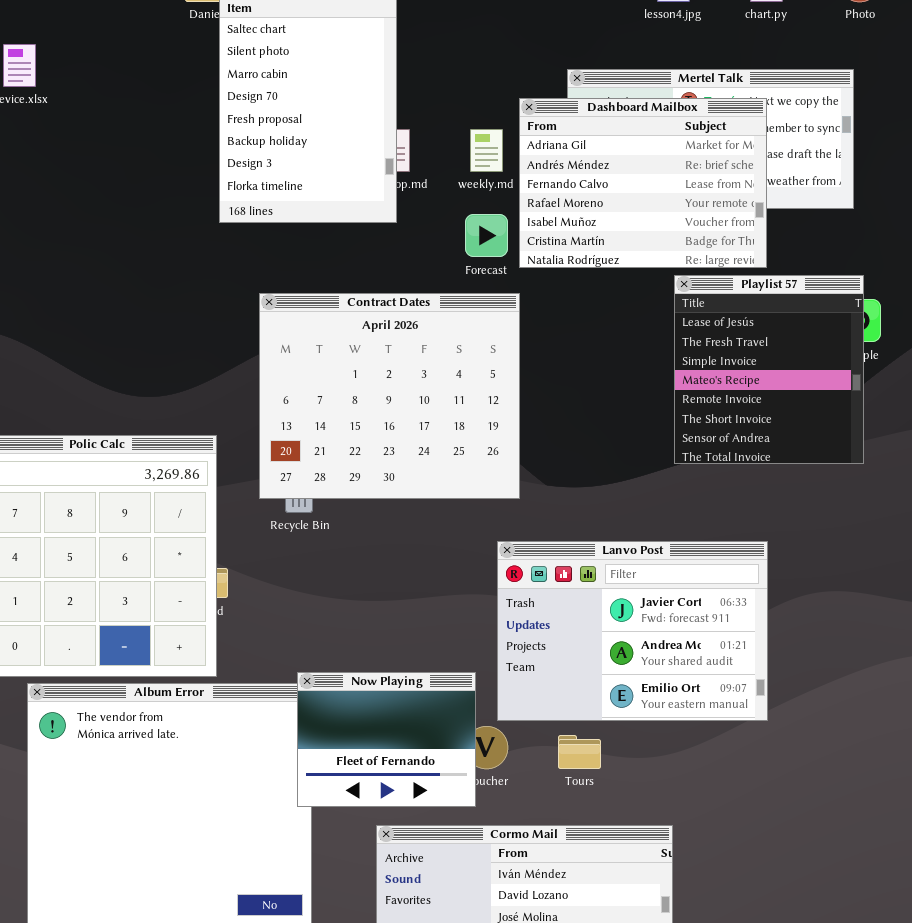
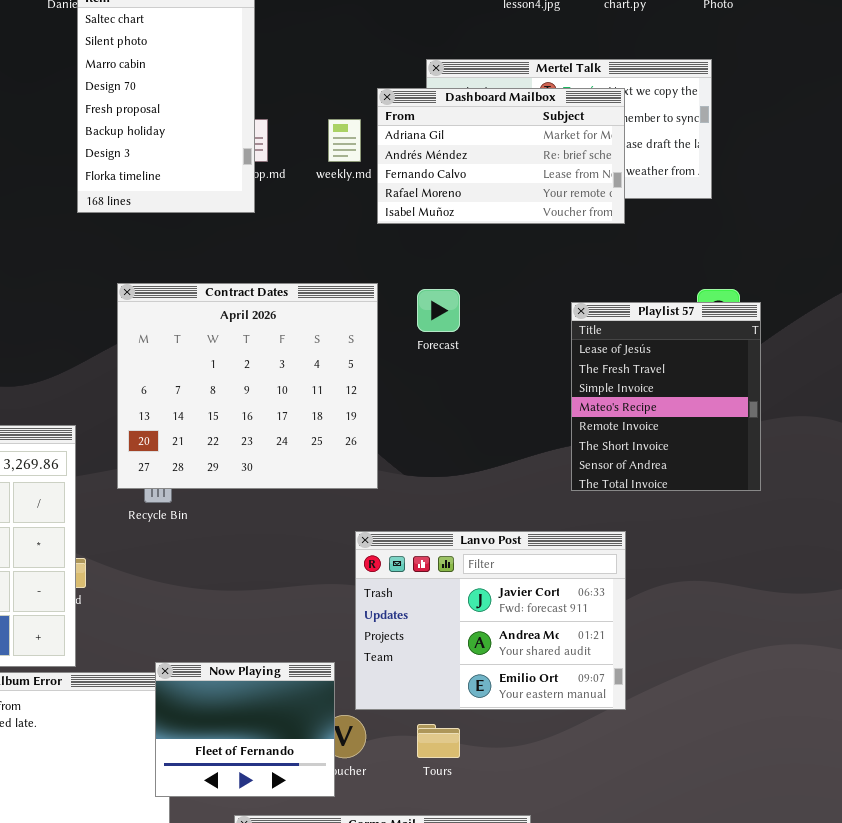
Dashboard Mailbox: [519,98,767,268] -> [377,88,625,224], resized
Forecast: [465,214,508,257] -> [417,289,460,332], moved
Playlist 57: [674,275,864,464] -> [571,302,761,491], moved

